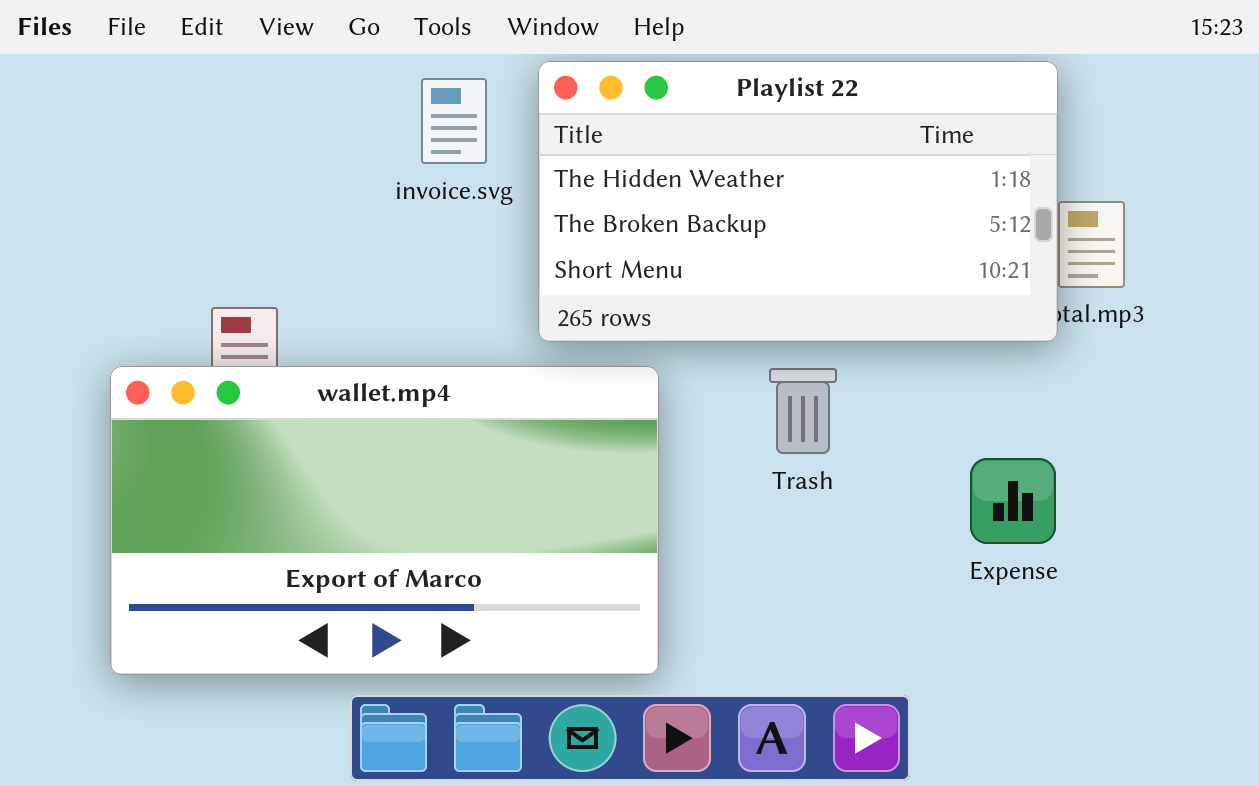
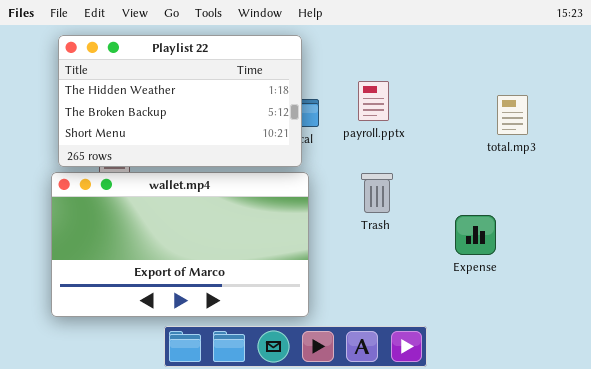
Playlist 22: [538,61,1058,342] -> [58,35,302,167], moved

